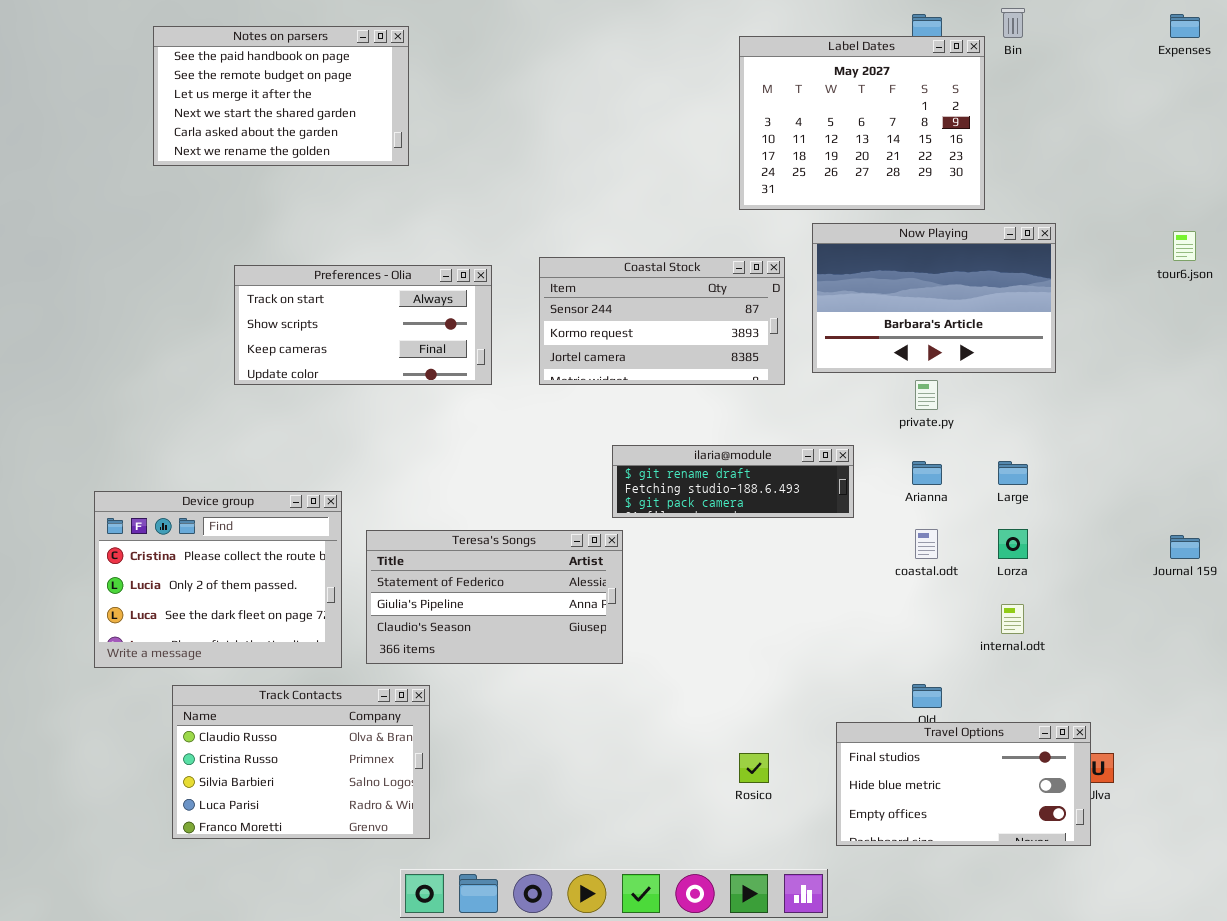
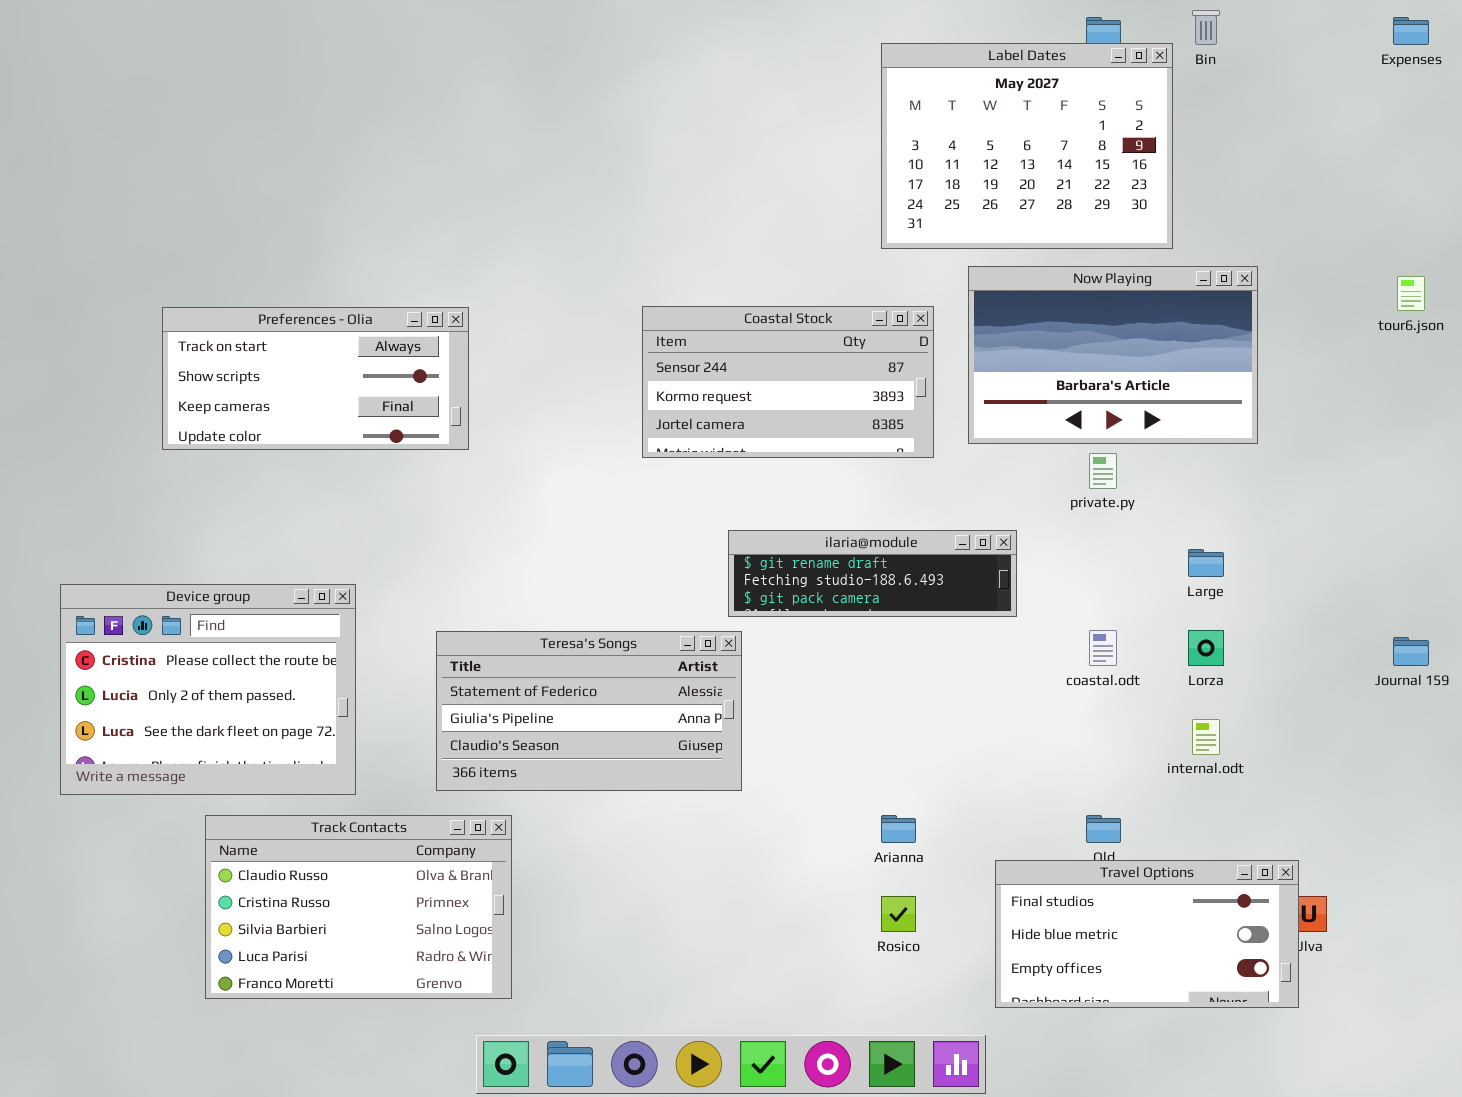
Notes on parsers: [153,26,409,166] -> none, closed
Preferences - Olia: [234,265,492,385] -> [162,307,469,450], moved
Arianna: [912,461,942,485] -> [881,815,916,843], moved
Device group: [94,491,342,668] -> [60,584,356,795], moved

